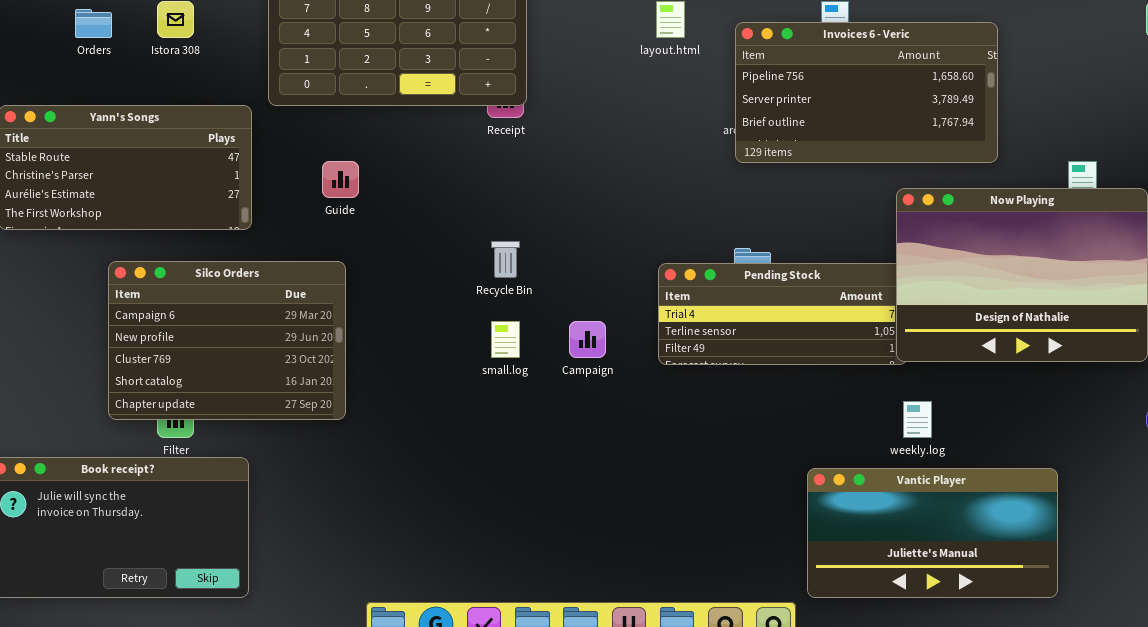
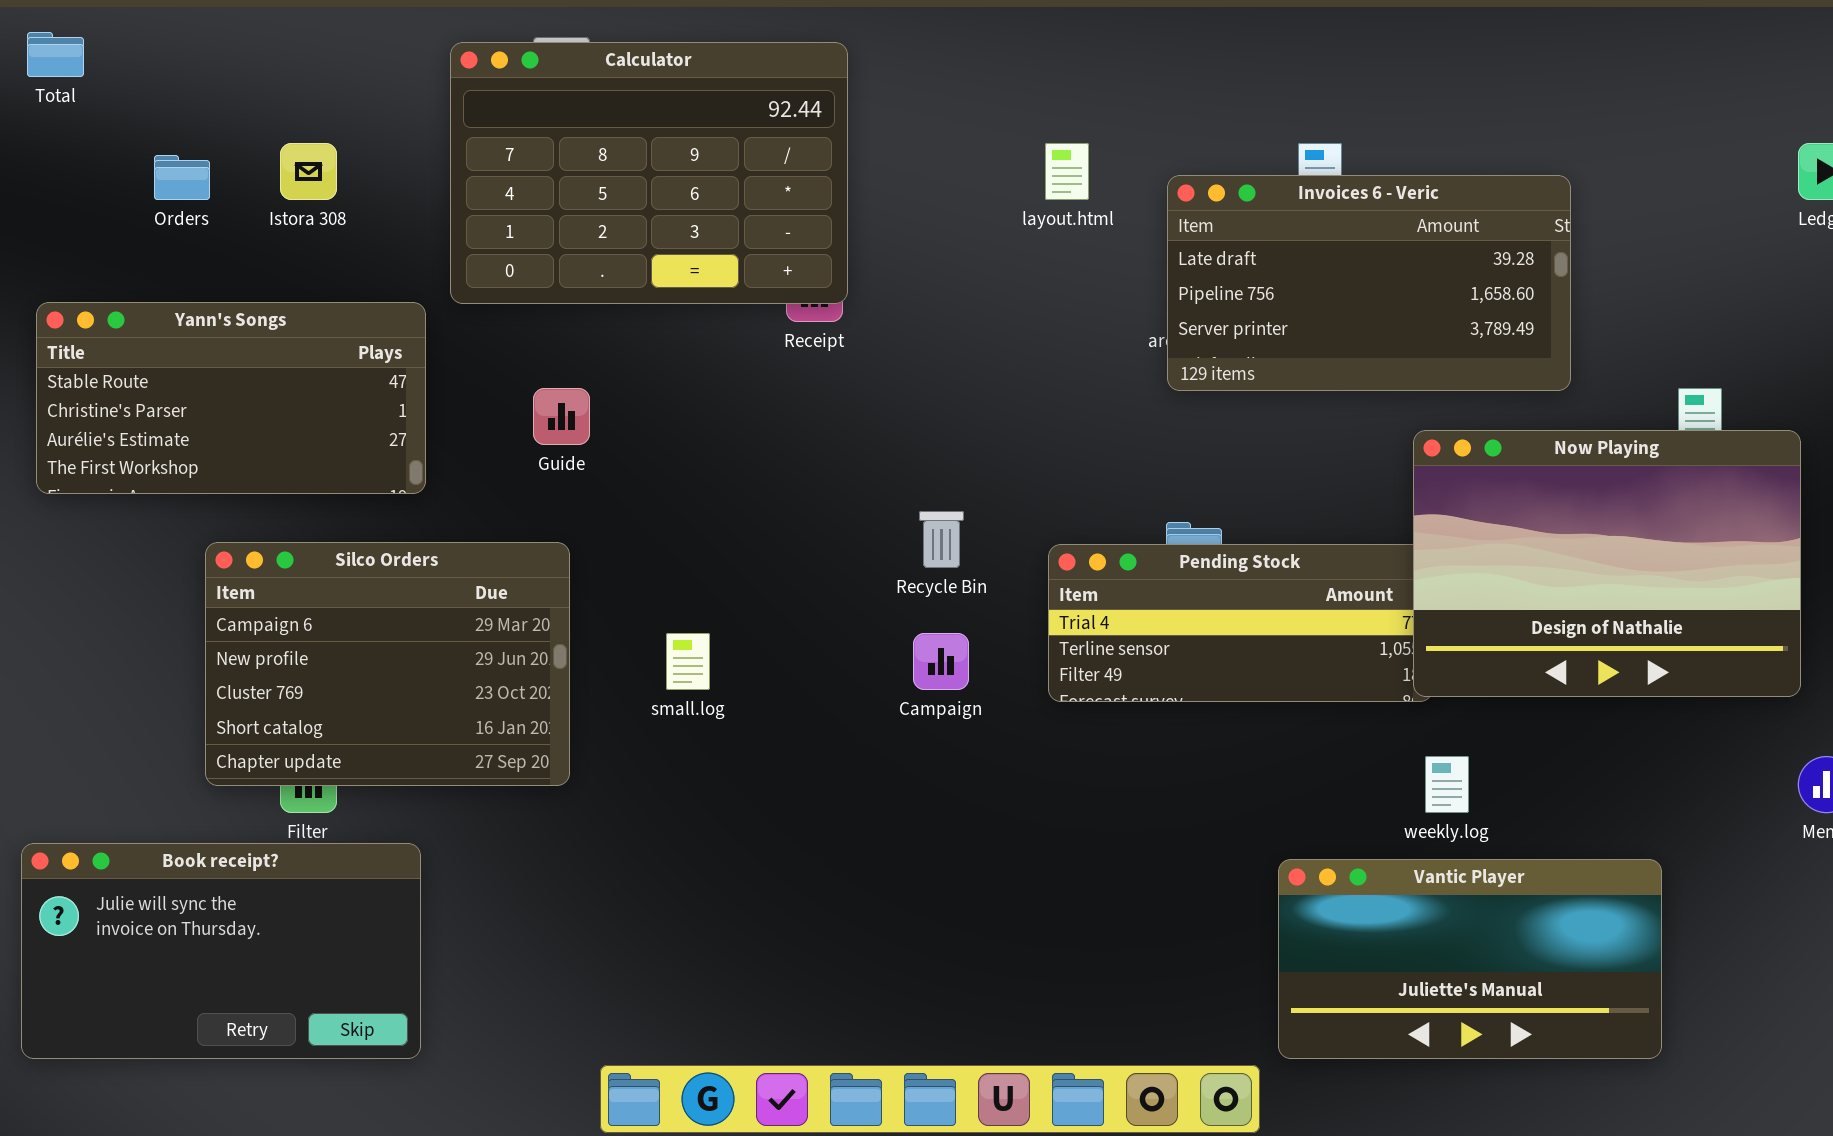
Invoices 6 - Veric: [735,22,998,163] -> [1167,175,1571,391], scrolled up 1 row
Recycle Bin: [491,241,520,278] -> [919,511,964,568], moved
small.log: [491,321,520,358] -> [666,633,710,690], moved

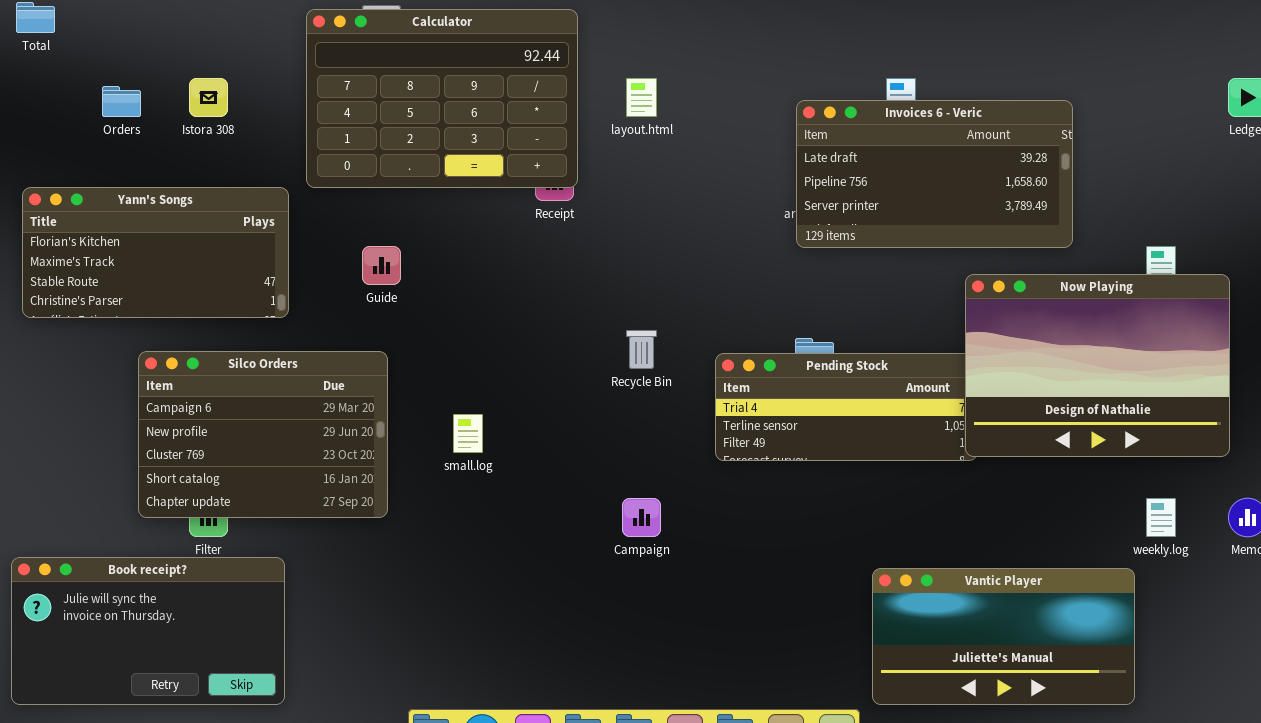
layout.html: [1045,143,1089,200] -> [626,78,657,117], moved
Yann's Songs: [36,302,426,494] -> [22,187,289,318], scrolled up 2 rows
Campaign: [913,633,969,690] -> [622,498,661,537], moved
weekly.log: [1425,756,1469,813] -> [1146,498,1176,537], moved

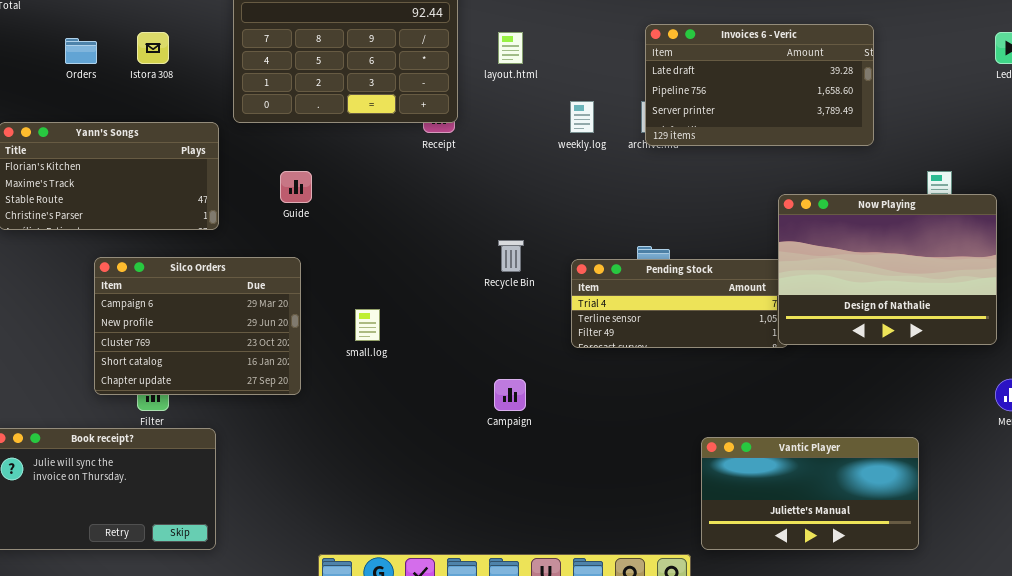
Invoices 6 - Veric: [796,100,1073,248] -> [645,24,874,146], moved
weekly.log: [1146,498,1176,537] -> [570,101,594,133], moved

